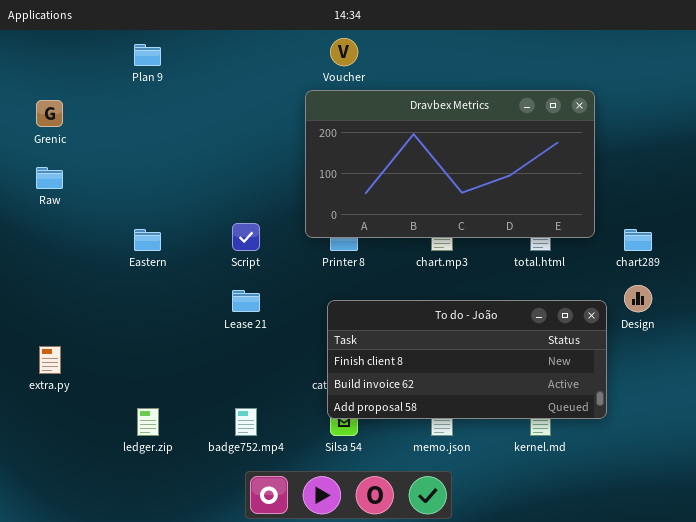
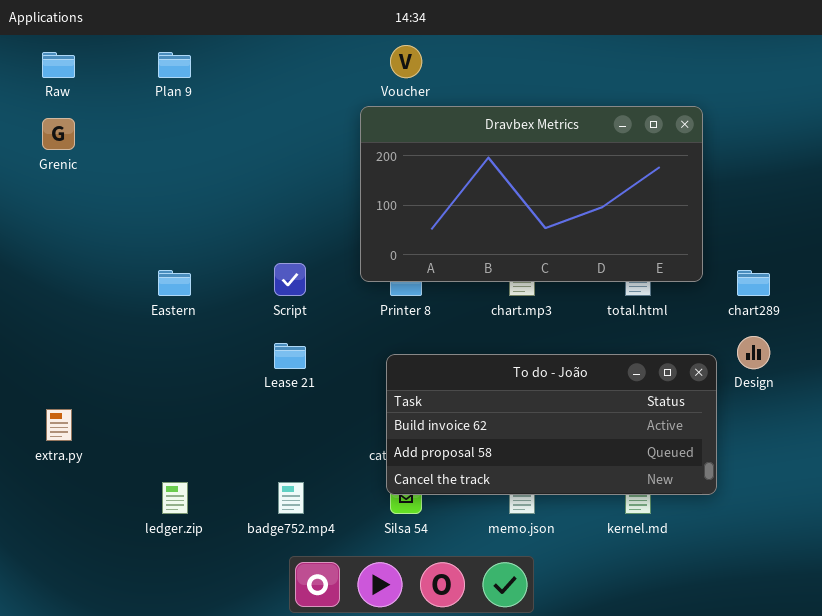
Raw: [36,167,63,189] -> [42,52,75,78], moved
To do - João: [327,300,607,419] -> [386,354,717,495], scrolled down 1 row

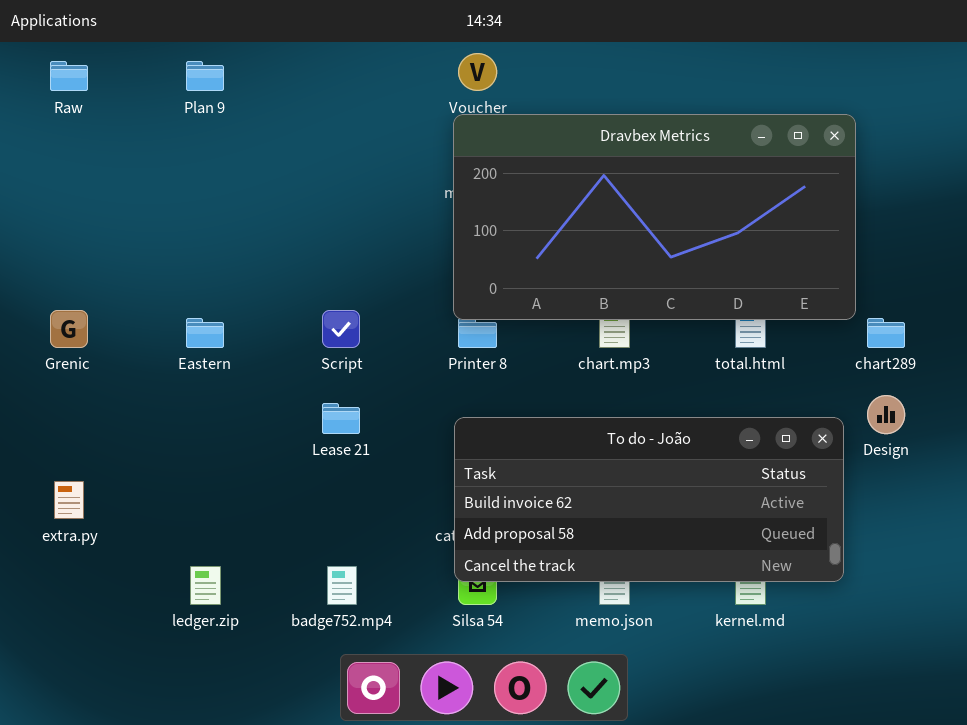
Dravbex Metrics: [360,106,703,282] -> [453,114,856,320], moved
Grenic: [42,118,75,150] -> [50,310,88,348], moved

